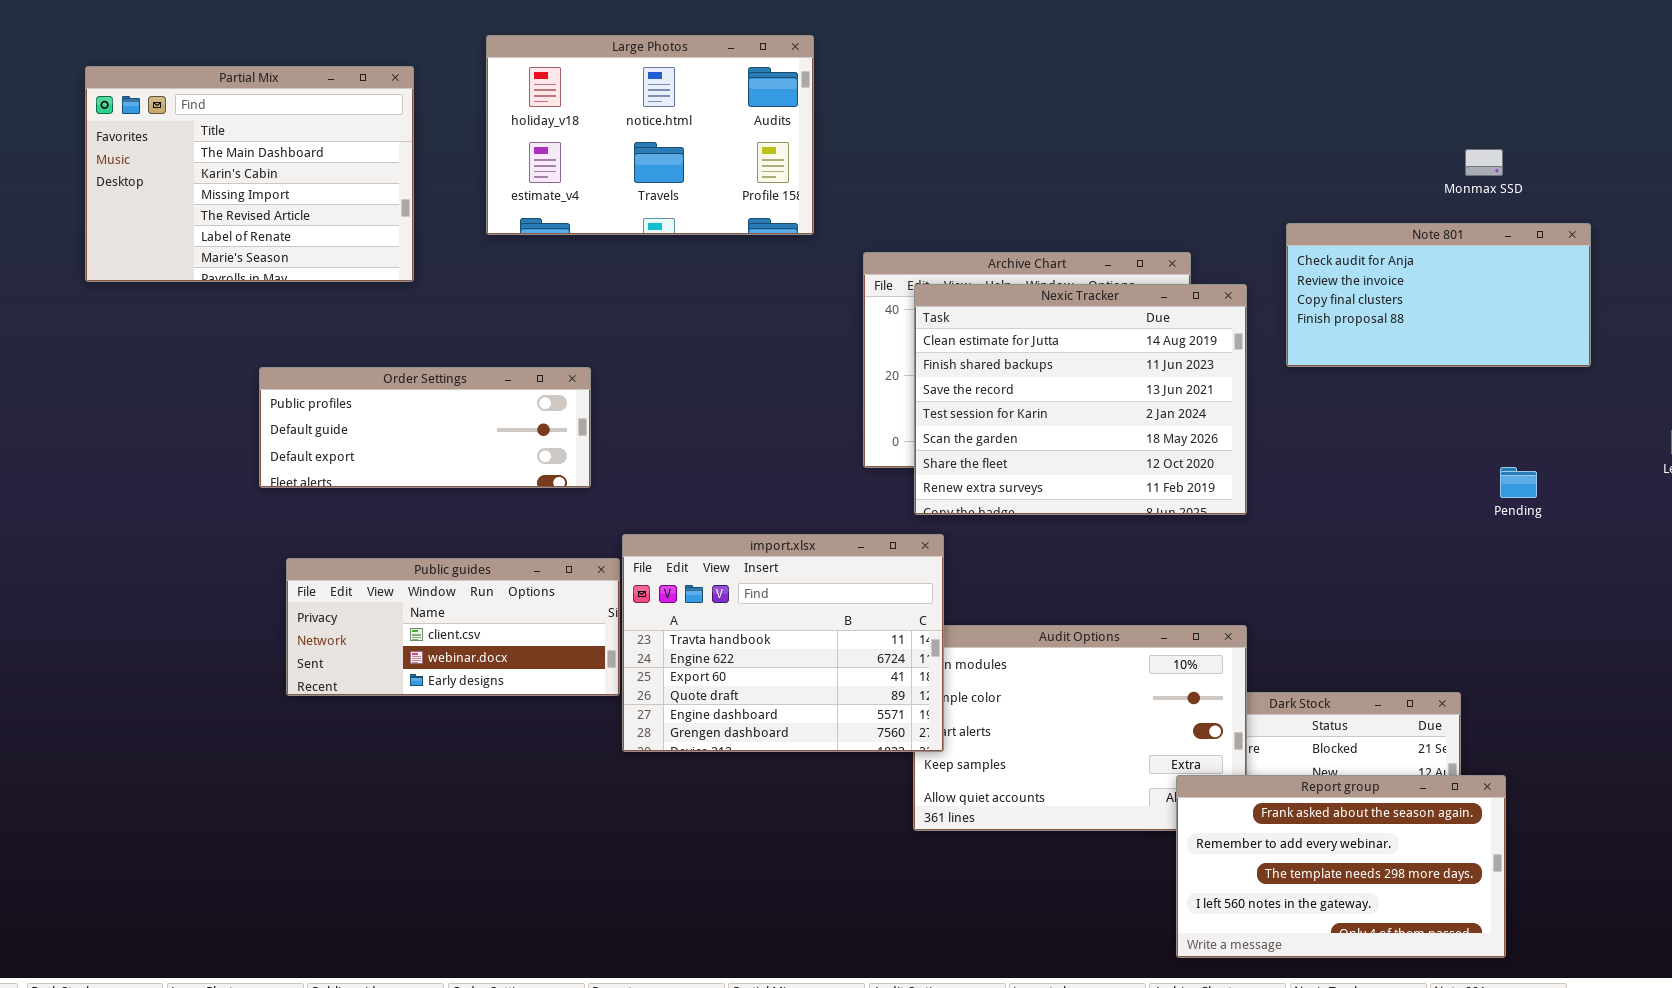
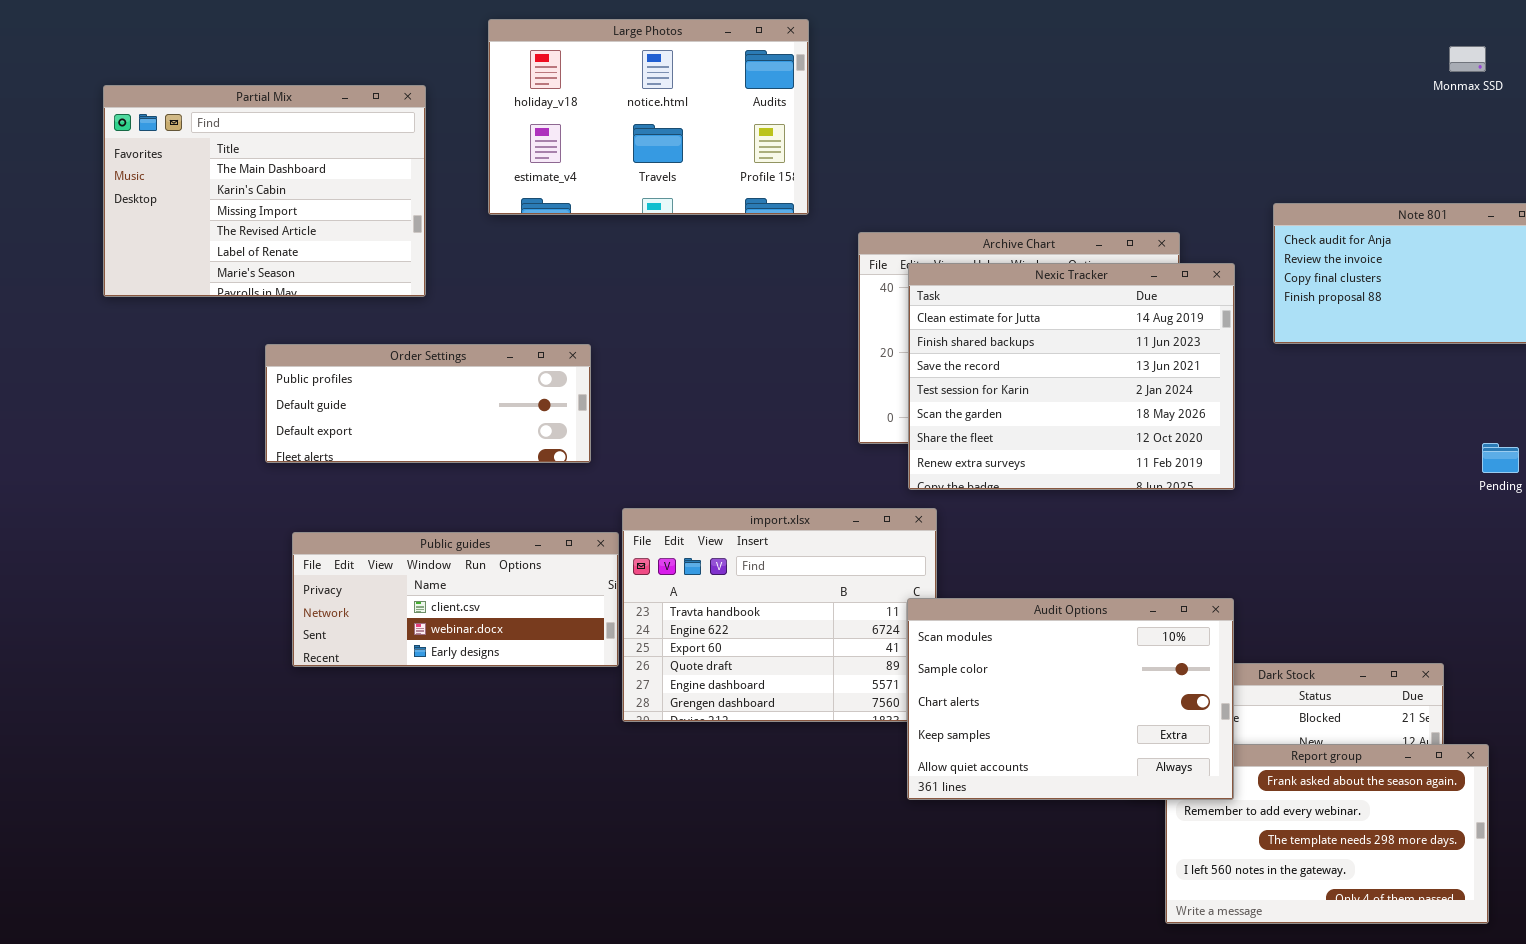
Partial Mix: [85,66,414,282] -> [103,85,426,297], moved
Monmax SSD: [1465,149,1503,176] -> [1449,46,1486,72], moved
Audit Options: [913,625,1247,831] -> [907,598,1234,800], raised

